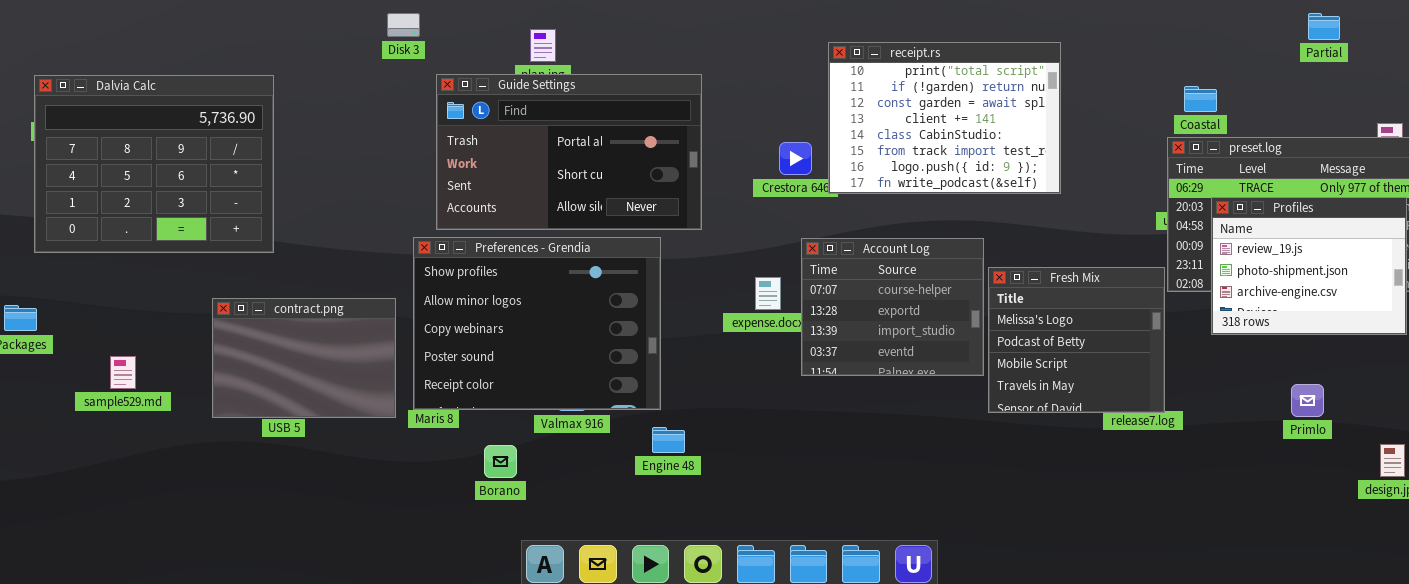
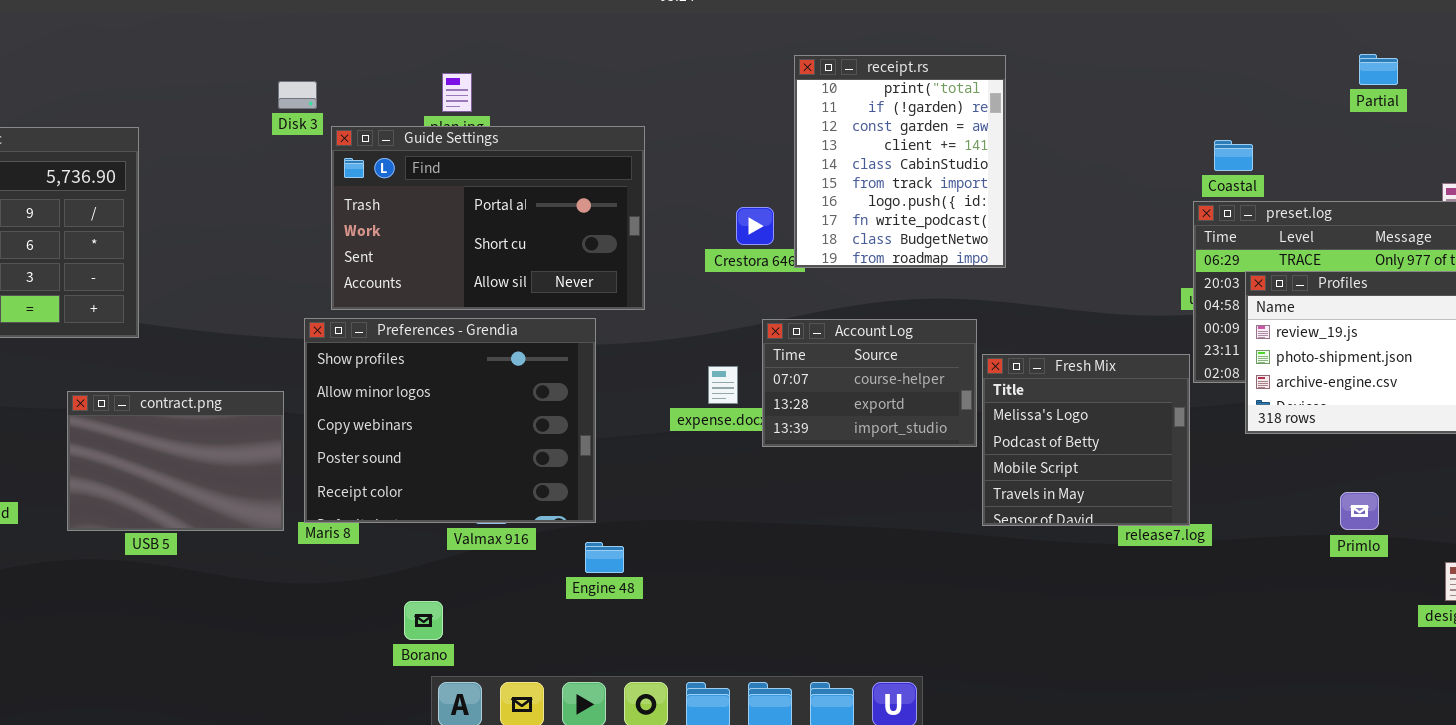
Disk 3: [387,13,420,37] -> [278,81,317,109], moved
receipt.rs: [828,42,1061,194] -> [794,55,1006,268], resized
Account Log: [801,238,984,376] -> [762,319,977,447], resized
Borano: [484,445,517,478] -> [404,601,443,640], moved

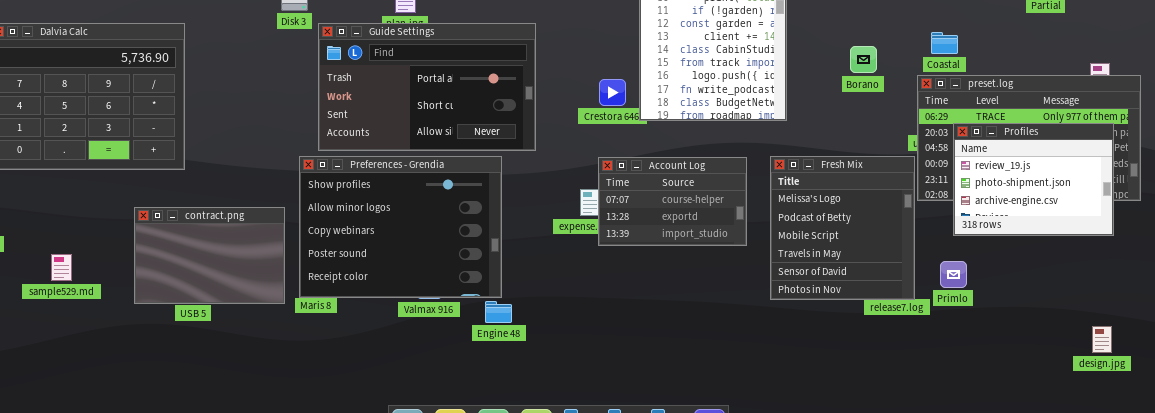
Account Log: [762,319,977,447] -> [598,157,747,246], moved
Fresh Mix: [982,354,1190,526] -> [770,156,915,300], resized
Primlo: [1340,492,1379,530] -> [940,261,967,288], moved
Engine 48: [585,542,624,573] -> [485,301,512,323], moved
Borano: [404,601,443,640] -> [850,46,877,73], moved

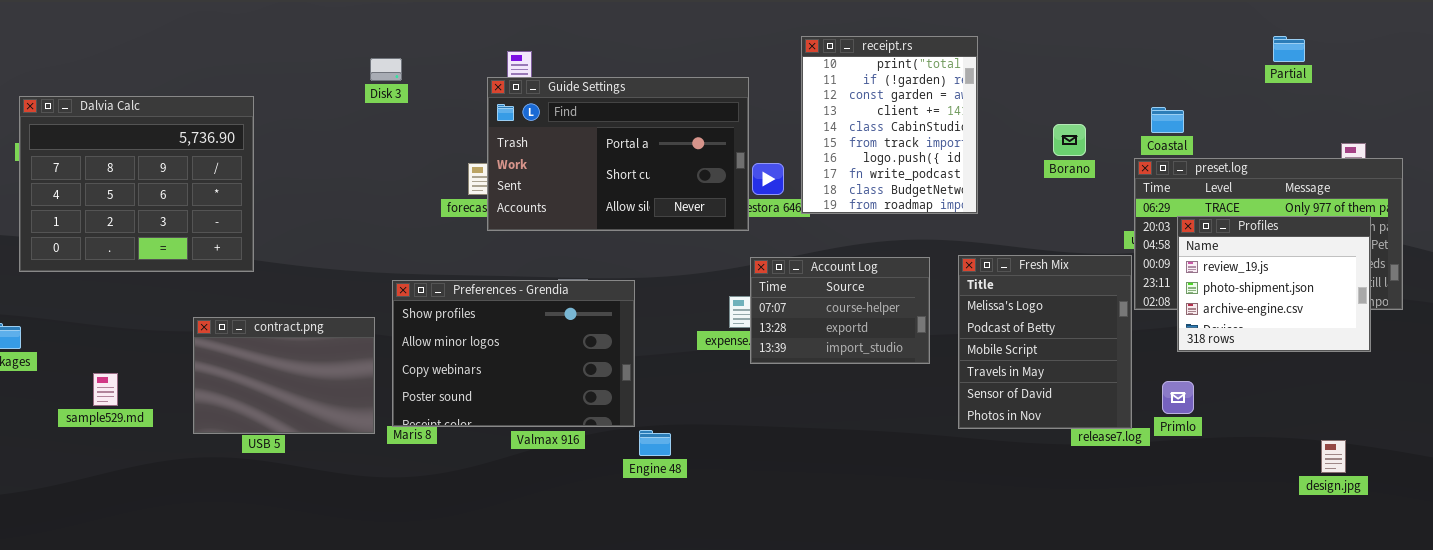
Guide Settings: [318,23,536,151] -> [487,77,749,231], moved
Preferences - Grendia: [299,156,502,298] -> [392,280,635,427], resized
Engine 48: [485,301,512,323] -> [639,430,671,456], moved
design.jpg: [1092,326,1112,353] -> [1321,440,1346,473], moved

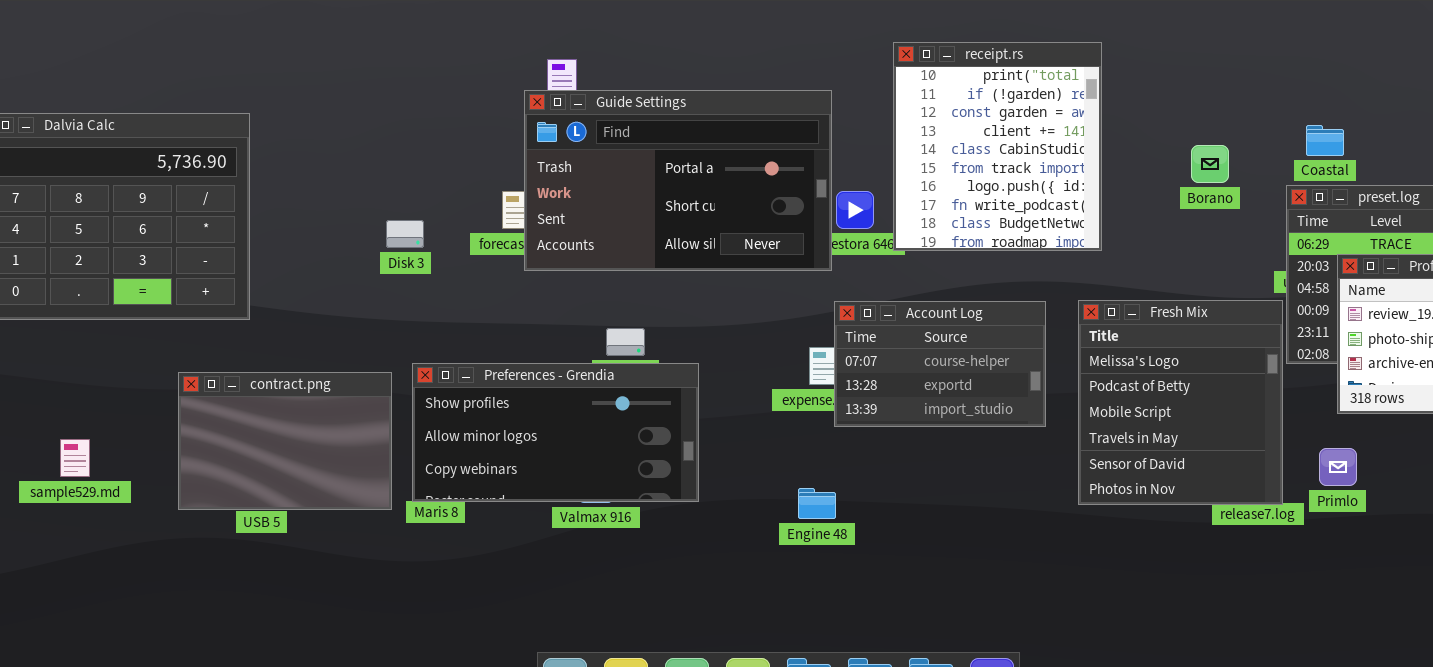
Disk 3: [370,58,402,81] -> [386,220,424,248], moved
Preferences - Grendia: [392,280,635,427] -> [412,363,699,502], resized
Engine 48: [639,430,671,456] -> [798,488,836,519], moved

